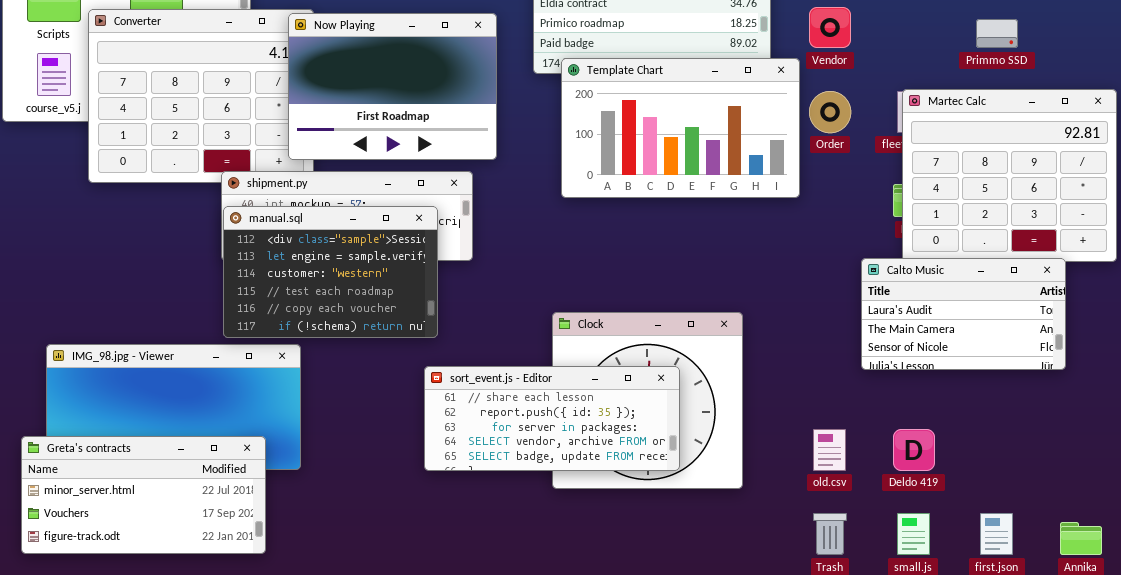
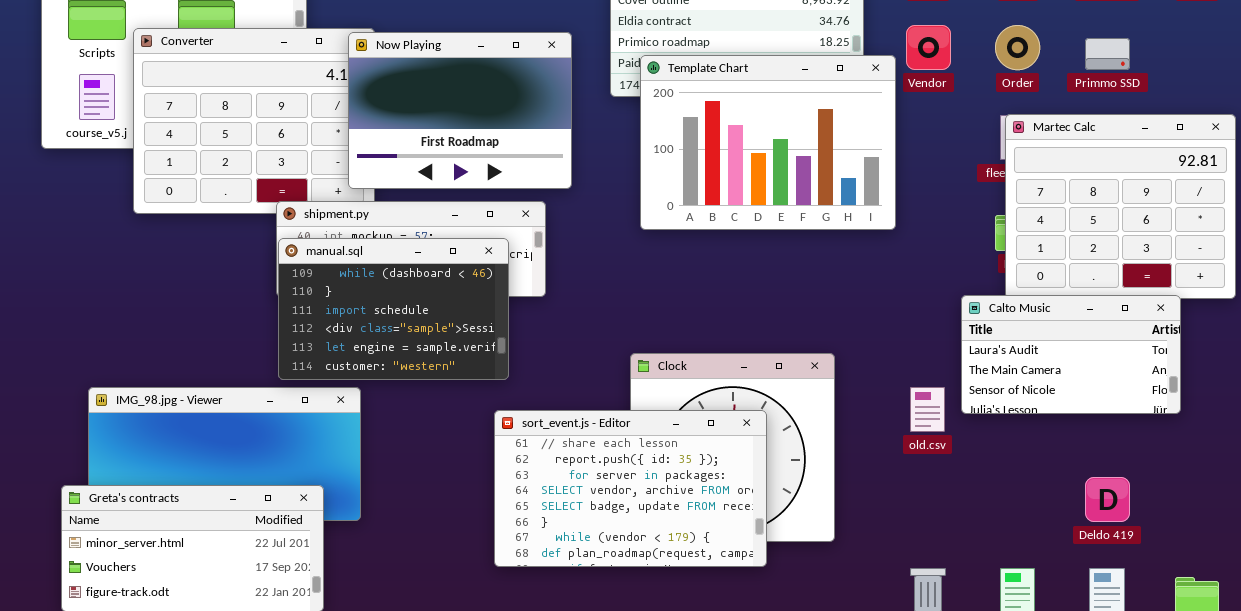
Template Chart: [561,58,800,198] -> [640,55,896,230], resized
Order: [809,91,851,133] -> [995,25,1040,70], moved
manual.sql: [223,206,438,338] -> [278,238,509,380], scrolled up 3 rows
sort_event.js - Editor: [424,366,680,471] -> [494,410,767,567], resized
old.csv: [813,429,846,471] -> [910,387,945,432], moved
Deldo 419: [893,429,935,471] -> [1085,477,1130,522], moved

